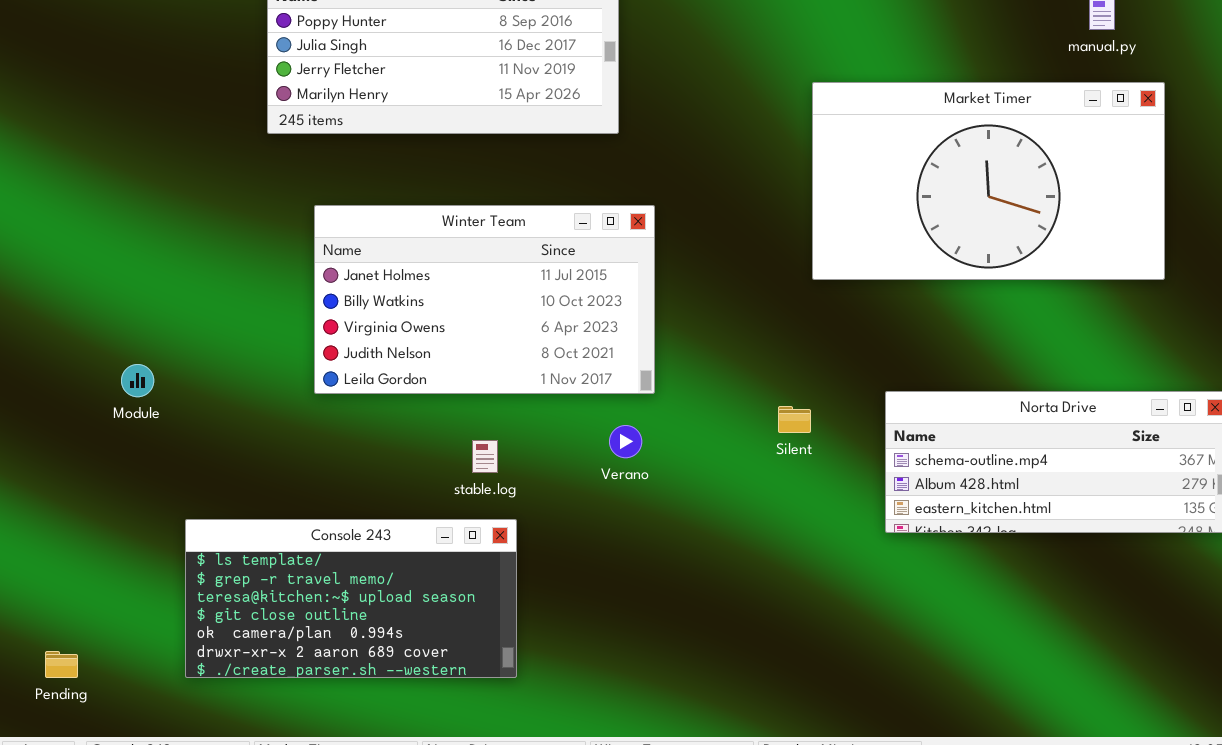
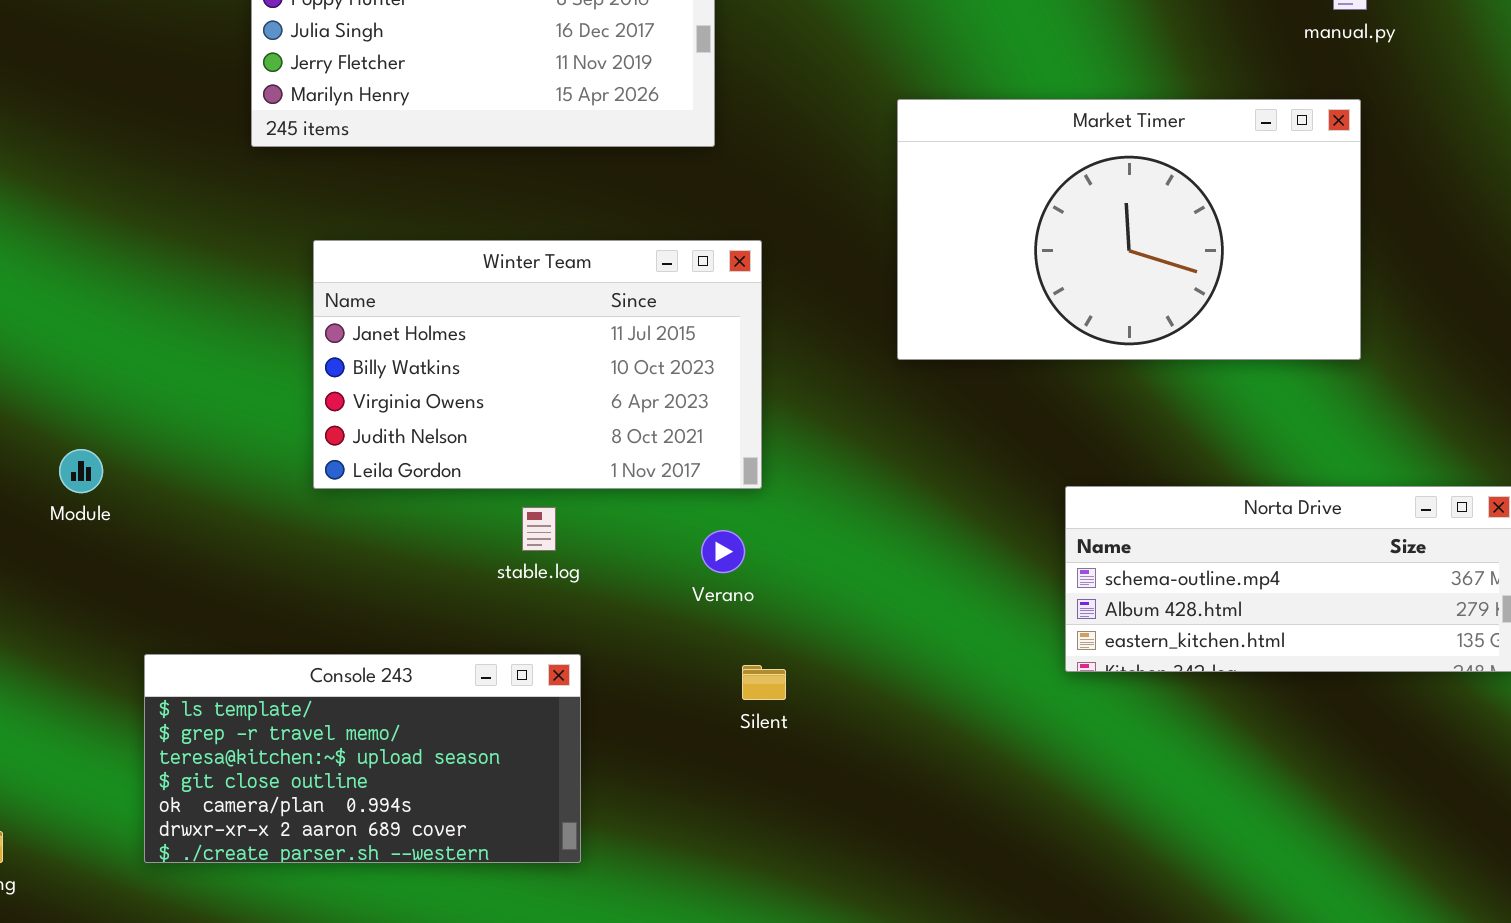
Market Timer: [812,82,1165,280] -> [897,99,1361,360], moved
Silent: [778,406,811,433] -> [742,665,786,700], moved
stable.log: [472,440,498,473] -> [522,507,556,551], moved

